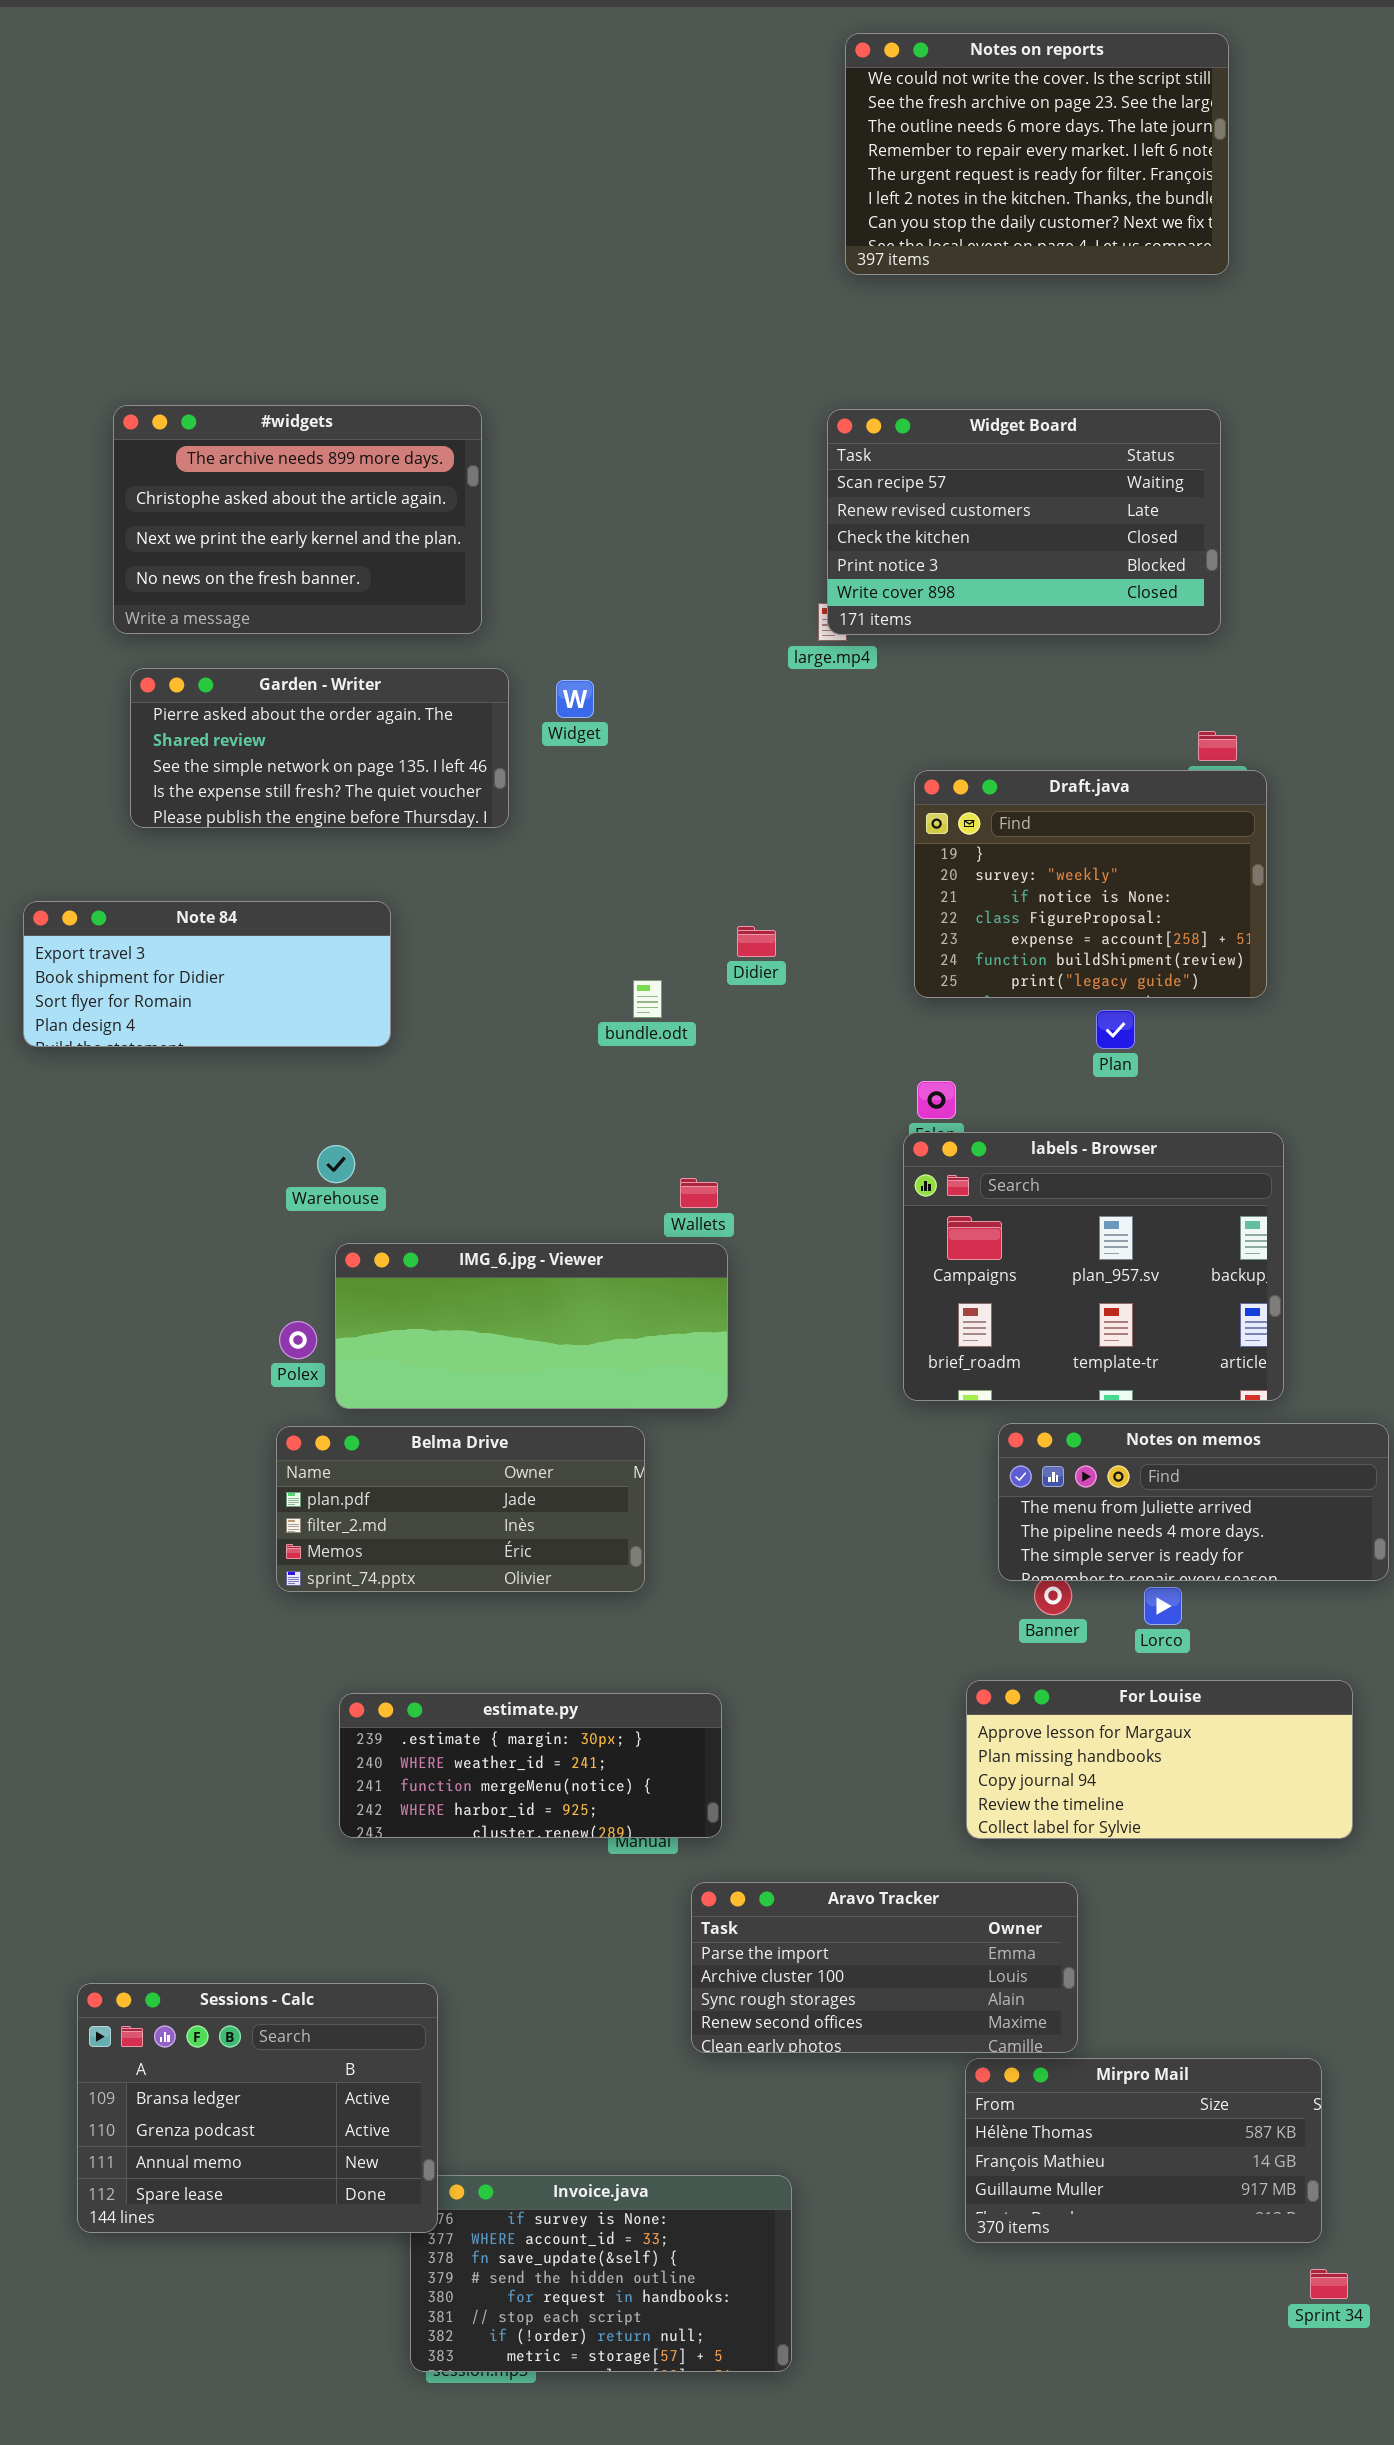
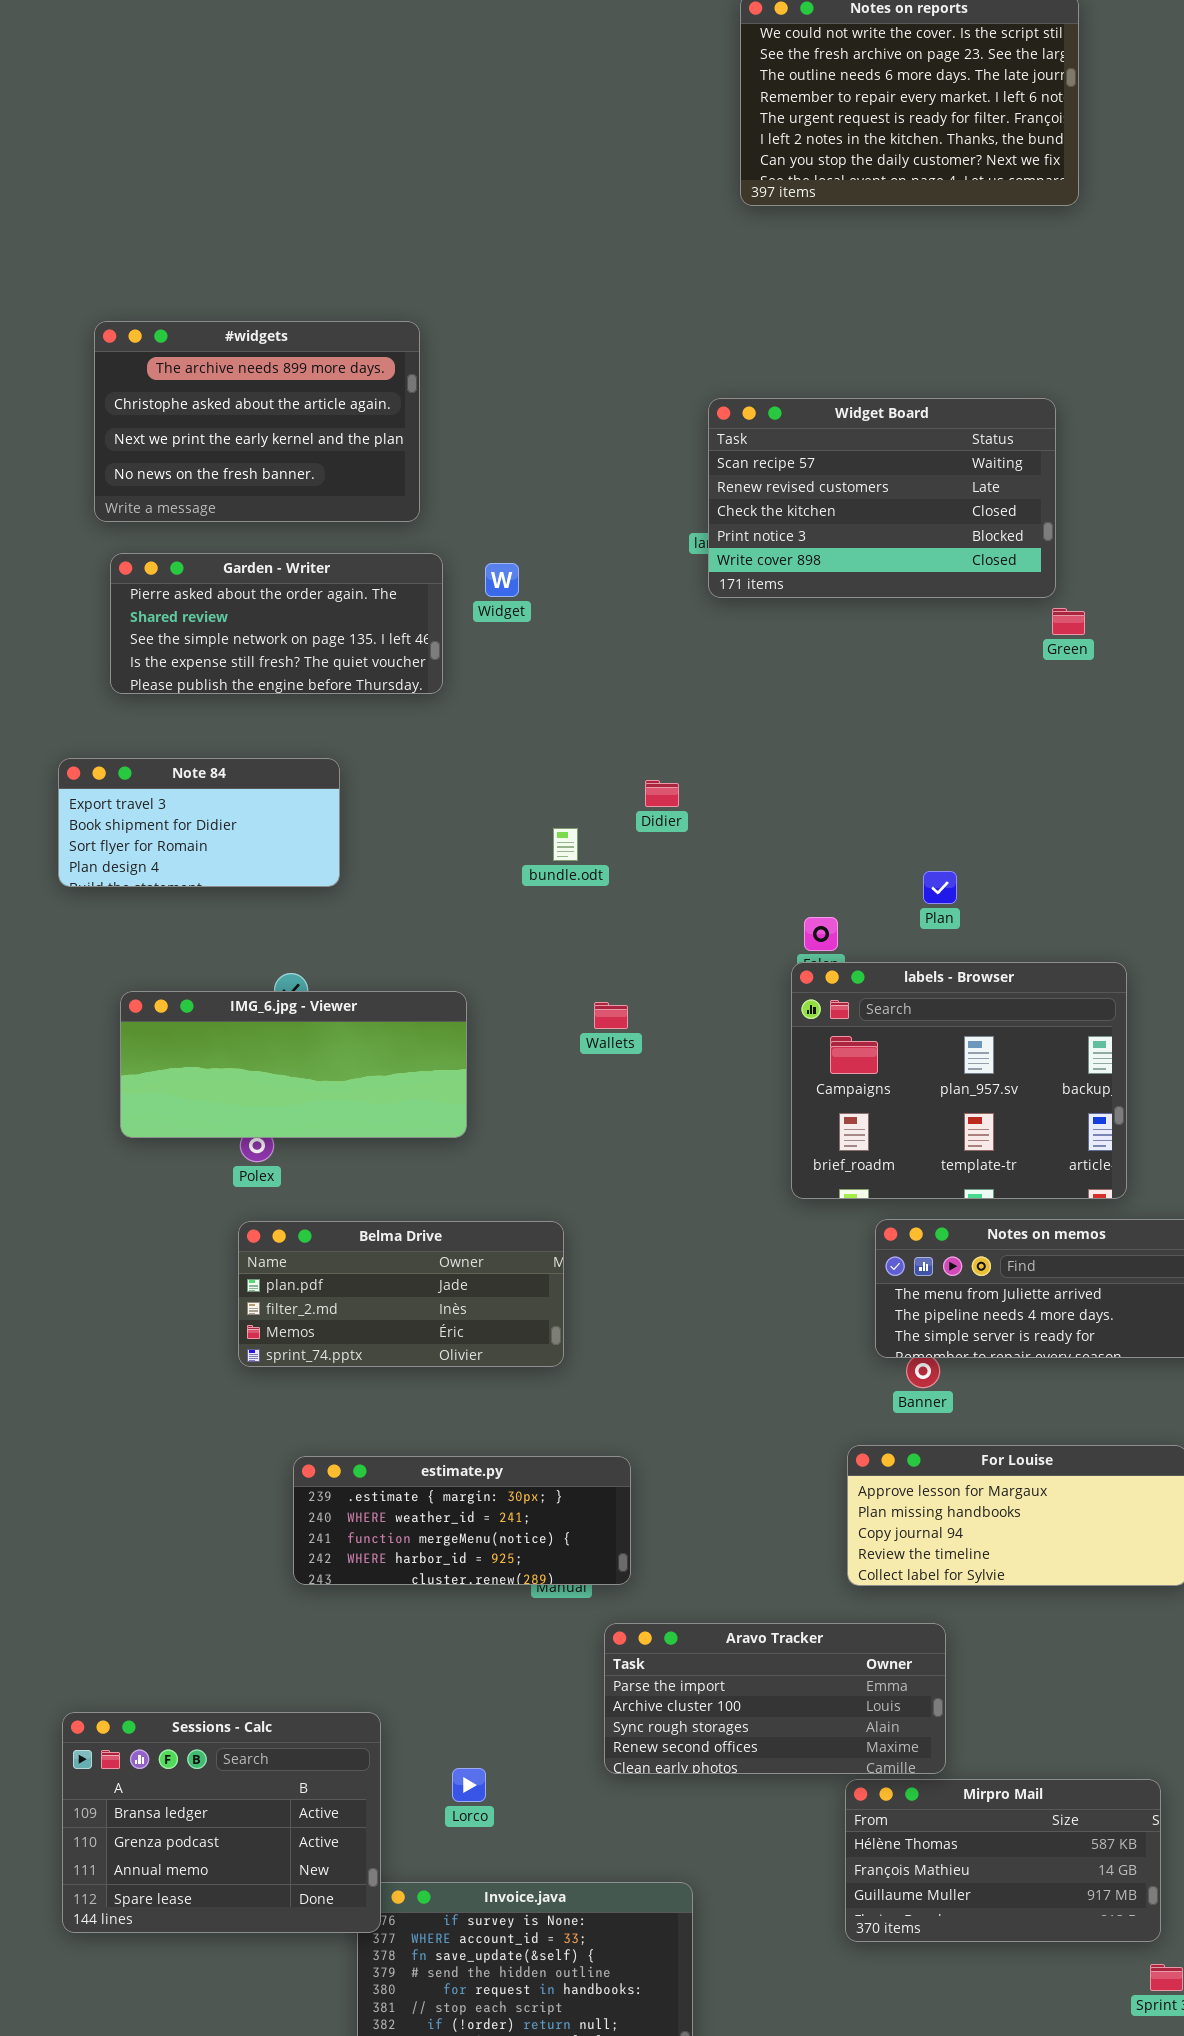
Widget Board: [827,409,1221,635] -> [708,398,1056,598], moved
Draft.java: [914,770,1267,998] -> none, closed
Note 84: [23,901,391,1047] -> [58,758,340,887], resized
Plan: [1096,1010,1135,1049] -> [923,871,957,904], moved
IMG_6.jpg - Viewer: [335,1243,728,1409] -> [120,991,467,1138], moved
Lorco: [1144,1587,1182,1625] -> [452,1768,486,1802], moved

